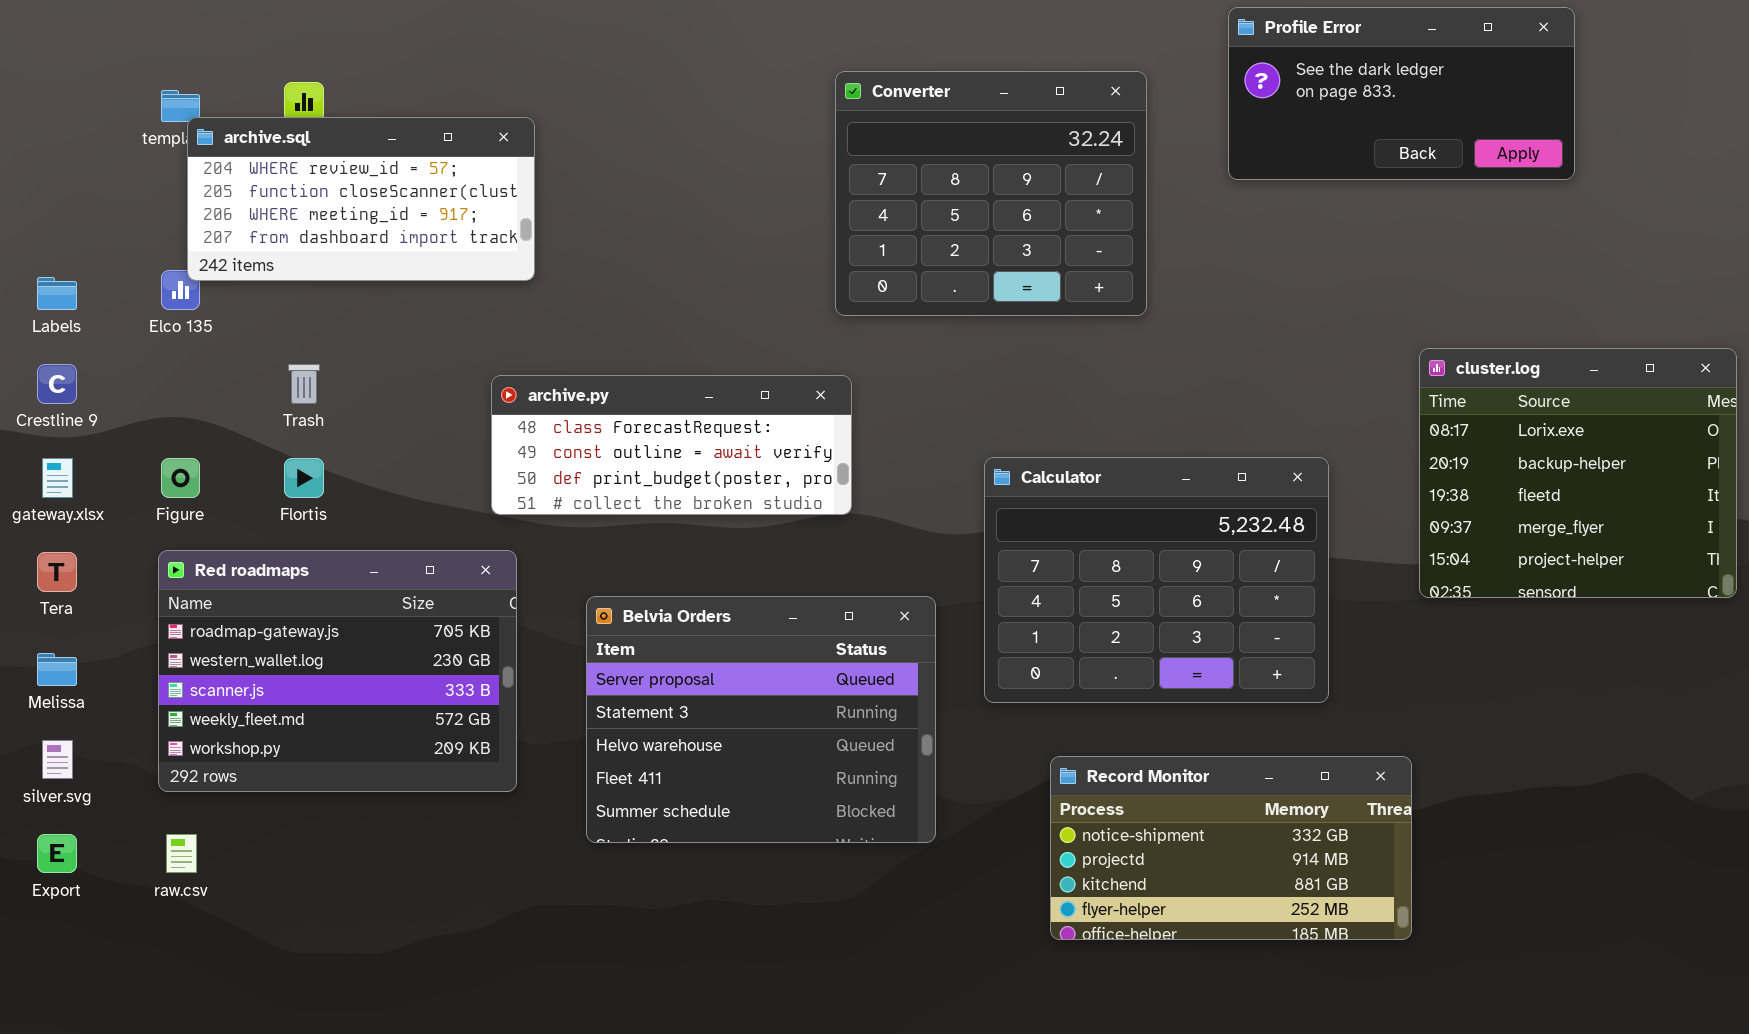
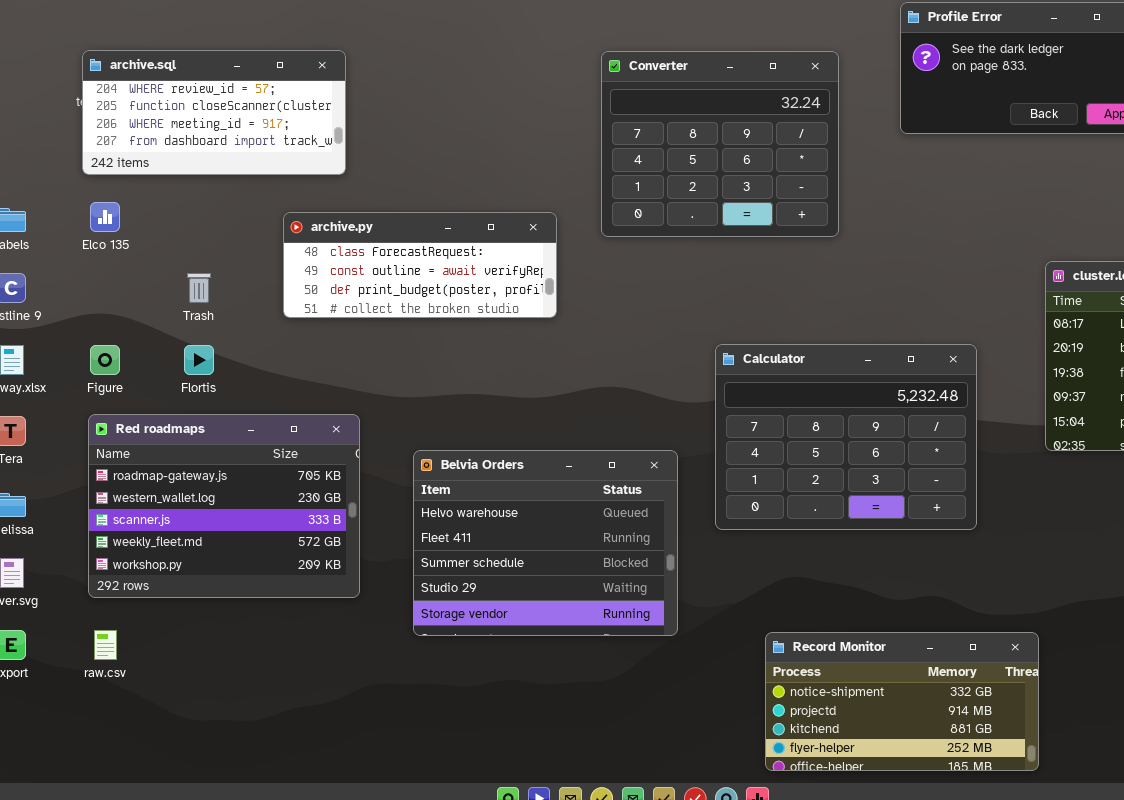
archive.sql: [187,117,535,281] -> [82,50,346,175], moved
archive.py: [491,375,852,515] -> [283,212,557,318], moved
Belvia Orders: [586,596,936,843] -> [413,450,678,636], scrolled down 2 rows
Record Monitor: [1050,756,1412,940] -> [765,632,1039,771], moved

